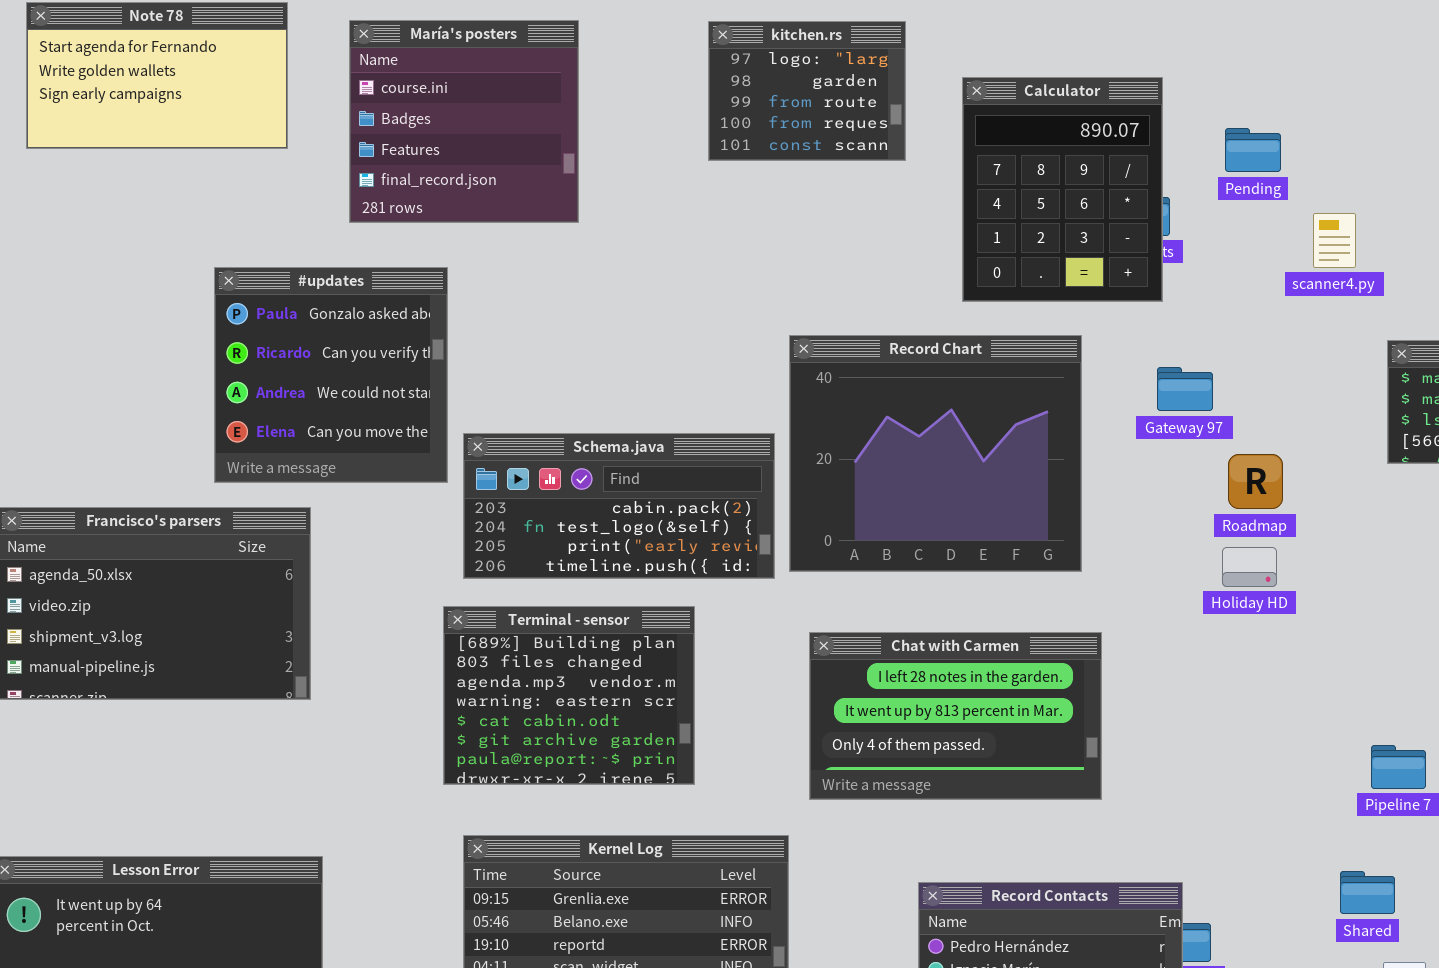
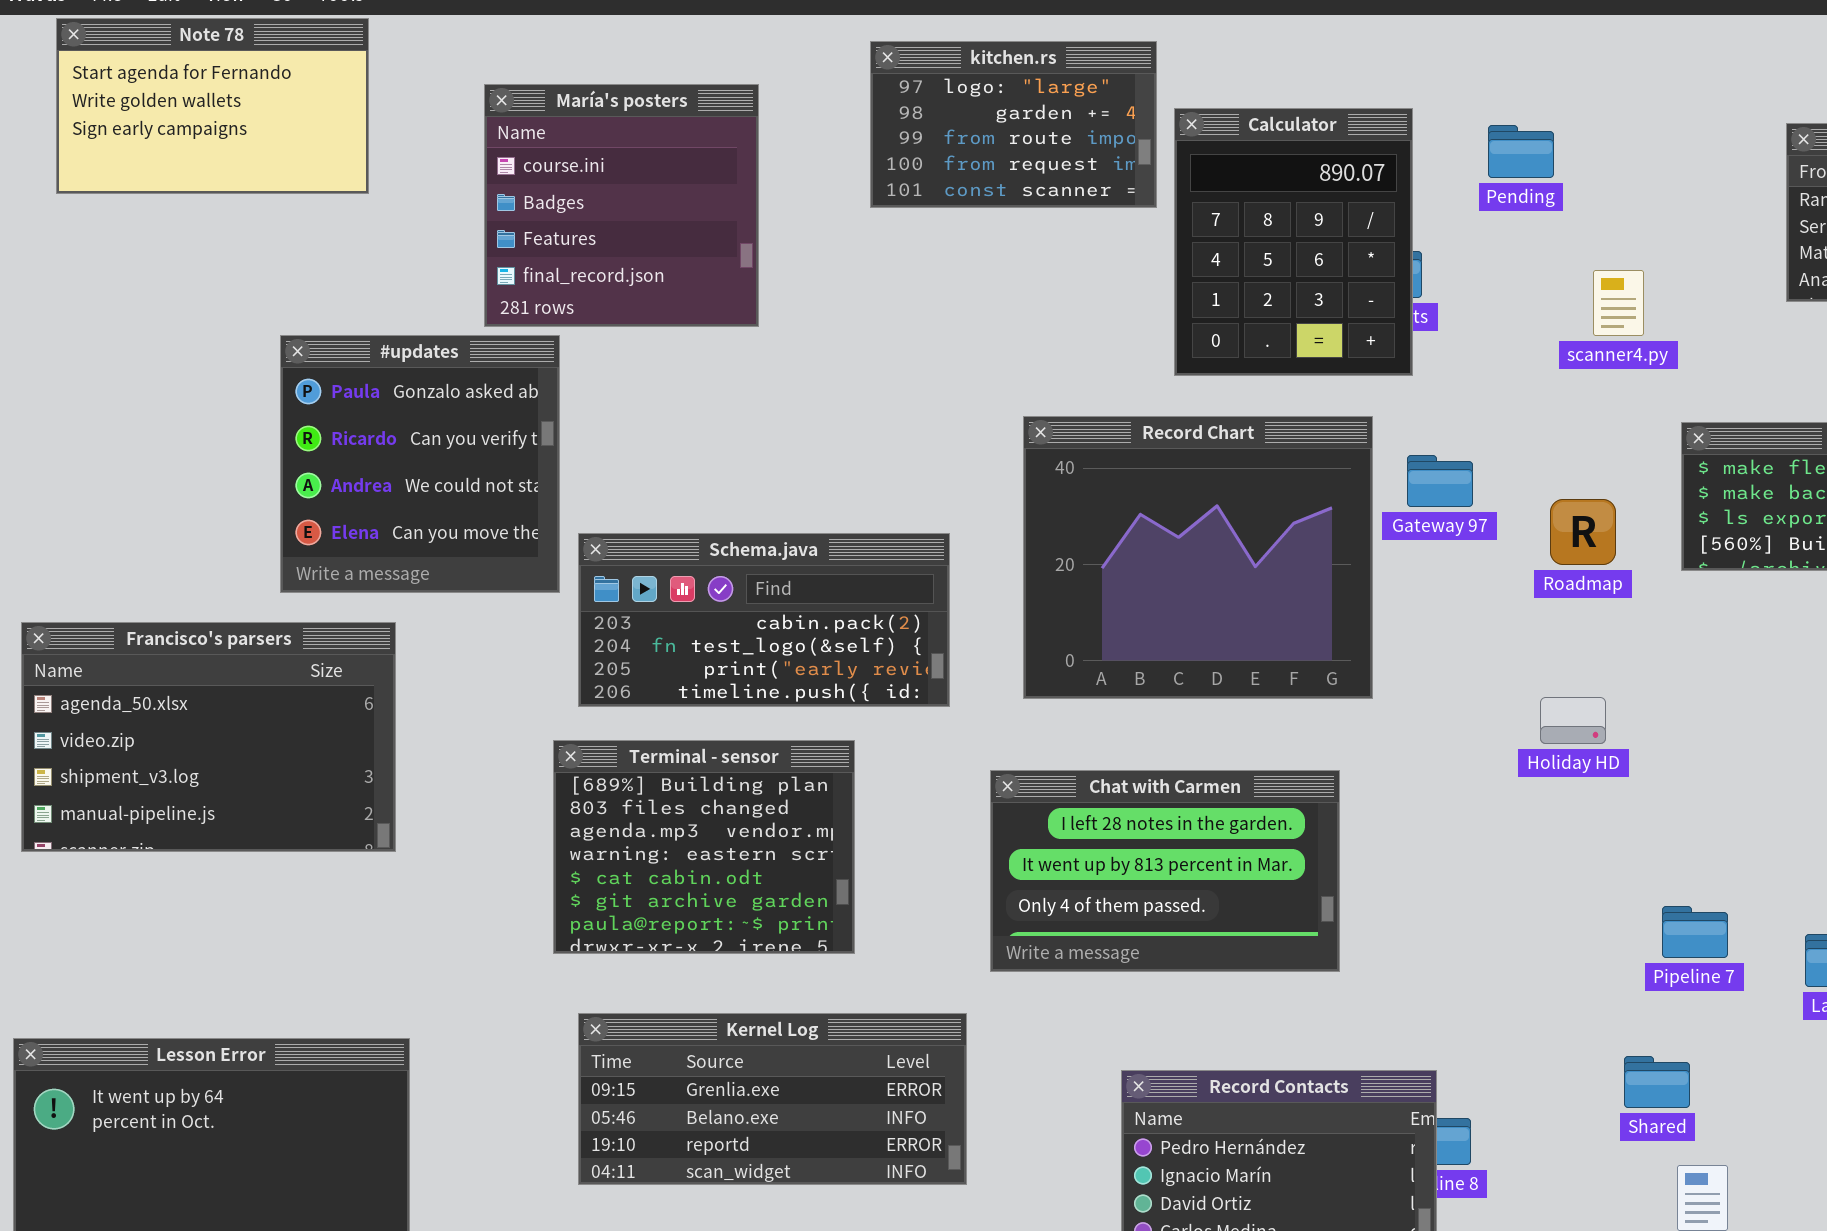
María's posters: [349,20,579,223] -> [484,84,759,327], moved
kitchen.rs: [708,21,906,161] -> [870,41,1157,208], resized
Pending: [1225,128,1281,172] -> [1488,125,1554,178], moved
Record Chart: [789,335,1082,572] -> [1023,416,1373,699], moved
Roadmap: [1228,454,1283,509] -> [1550,499,1616,565], moved
Holiday HD: [1222,547,1277,587] -> [1540,697,1606,744], moved

